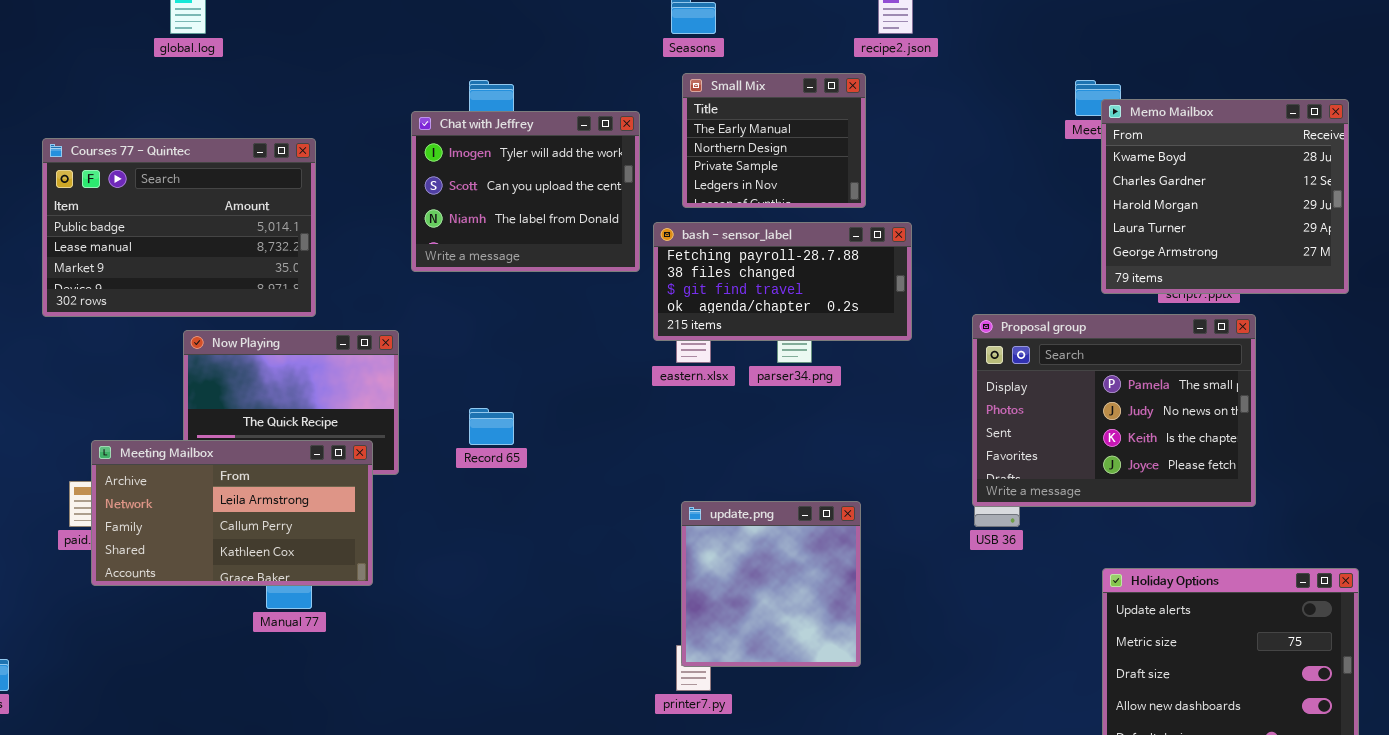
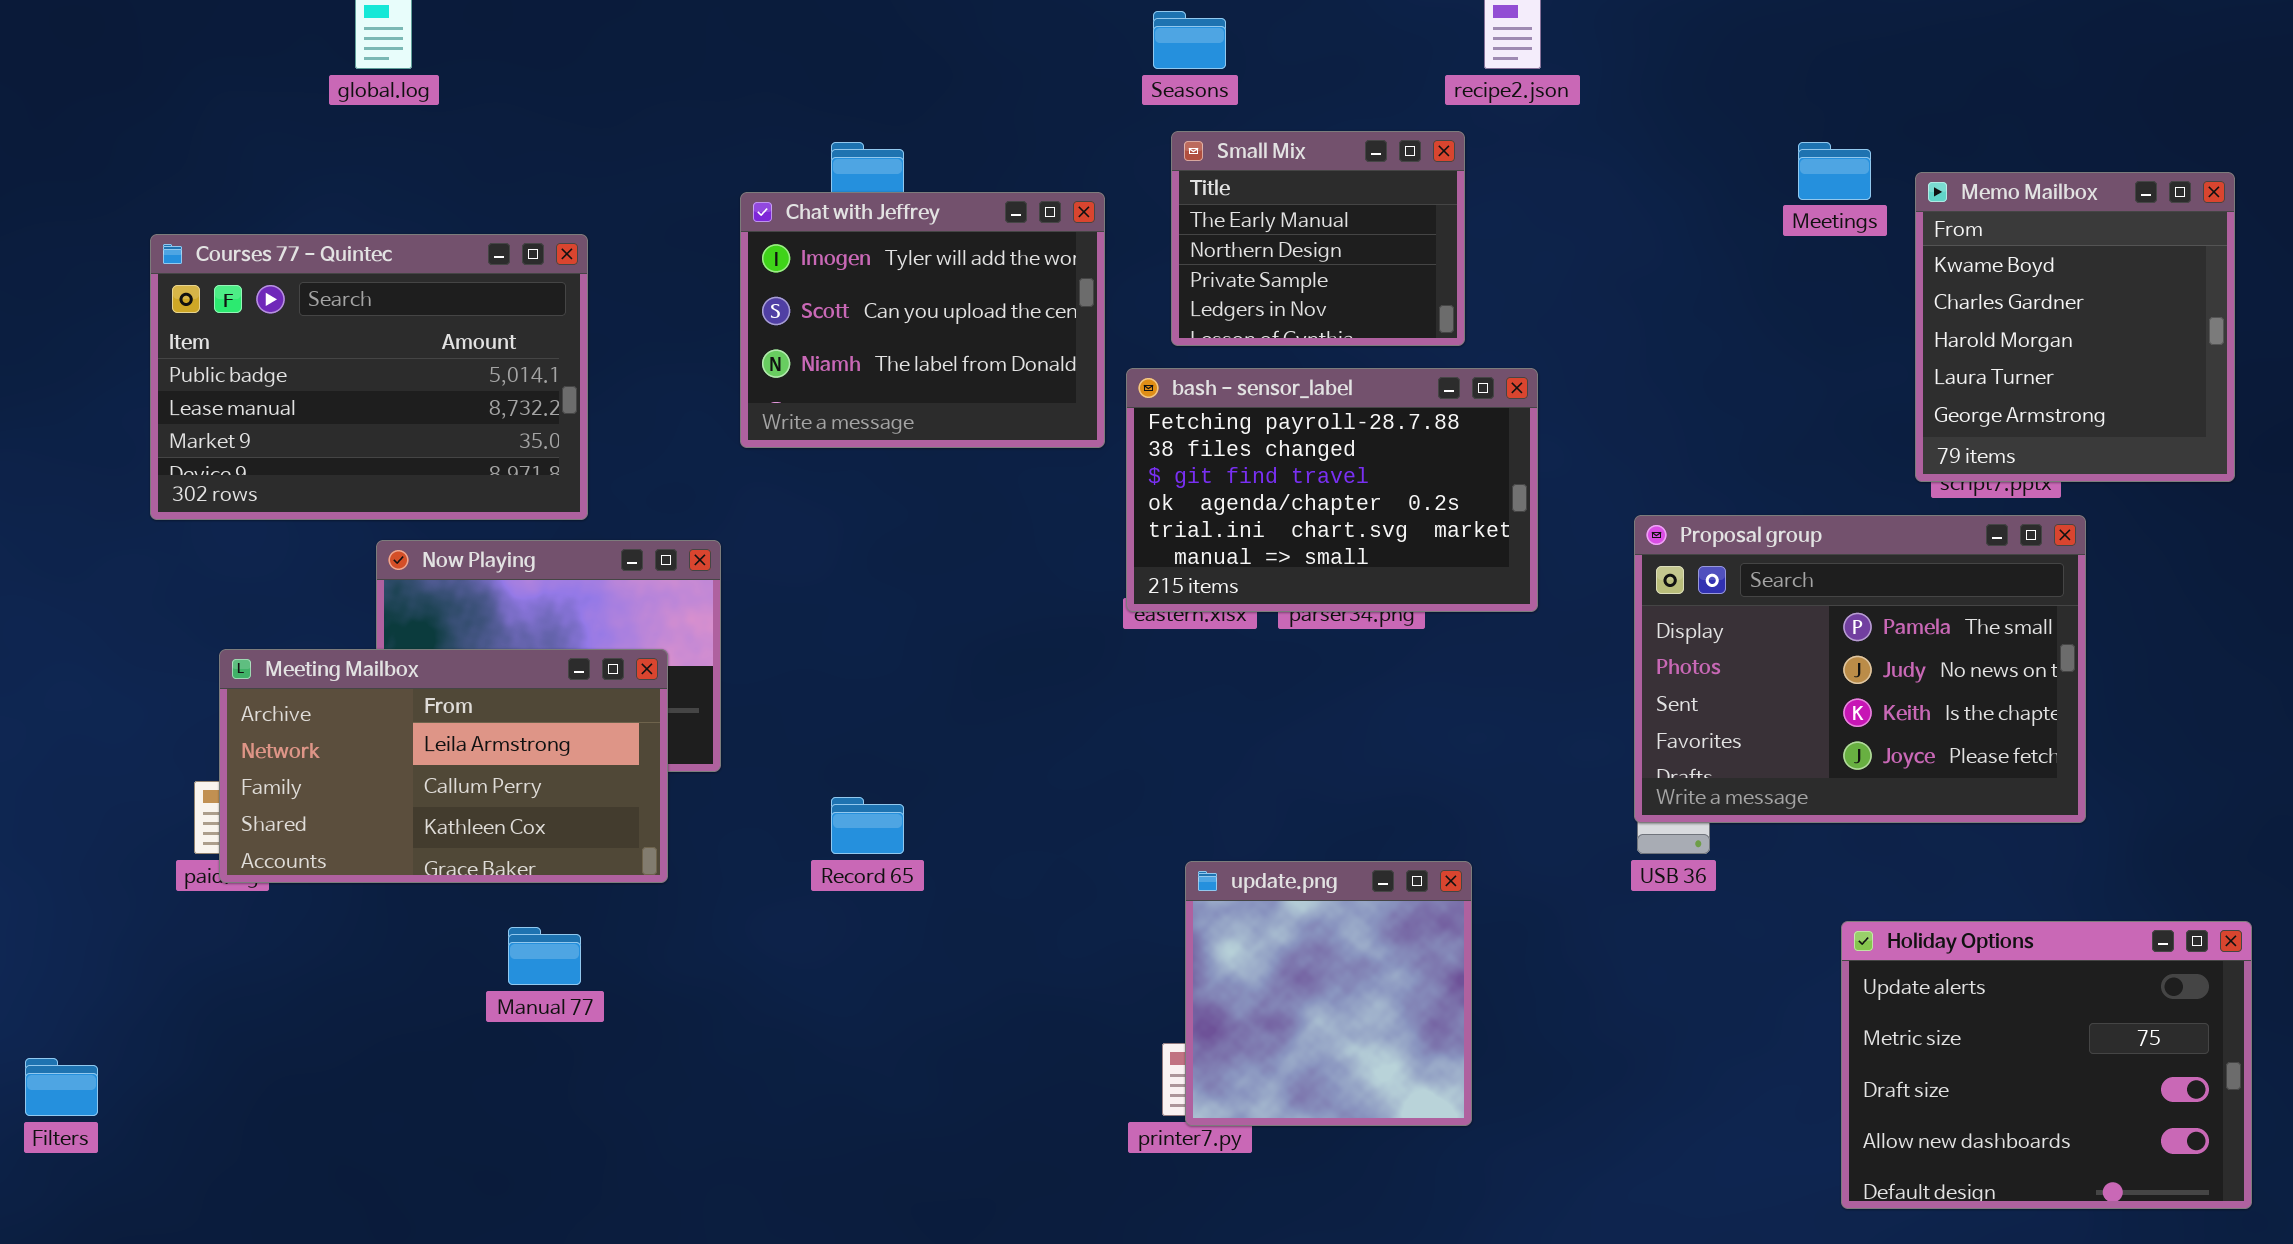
Memo Mailbox: [1101,99,1349,294] -> [1915,172,2235,482], resized
bash - sensor_label: [653,222,912,341] -> [1126,368,1538,612], resized
Record 65: [469,408,514,445] -> [831,797,904,854], moved
Meeting Mailbox: [91,440,373,586] -> [219,649,668,883], moved
update.png: [681,501,861,667] -> [1185,861,1472,1126], moved

